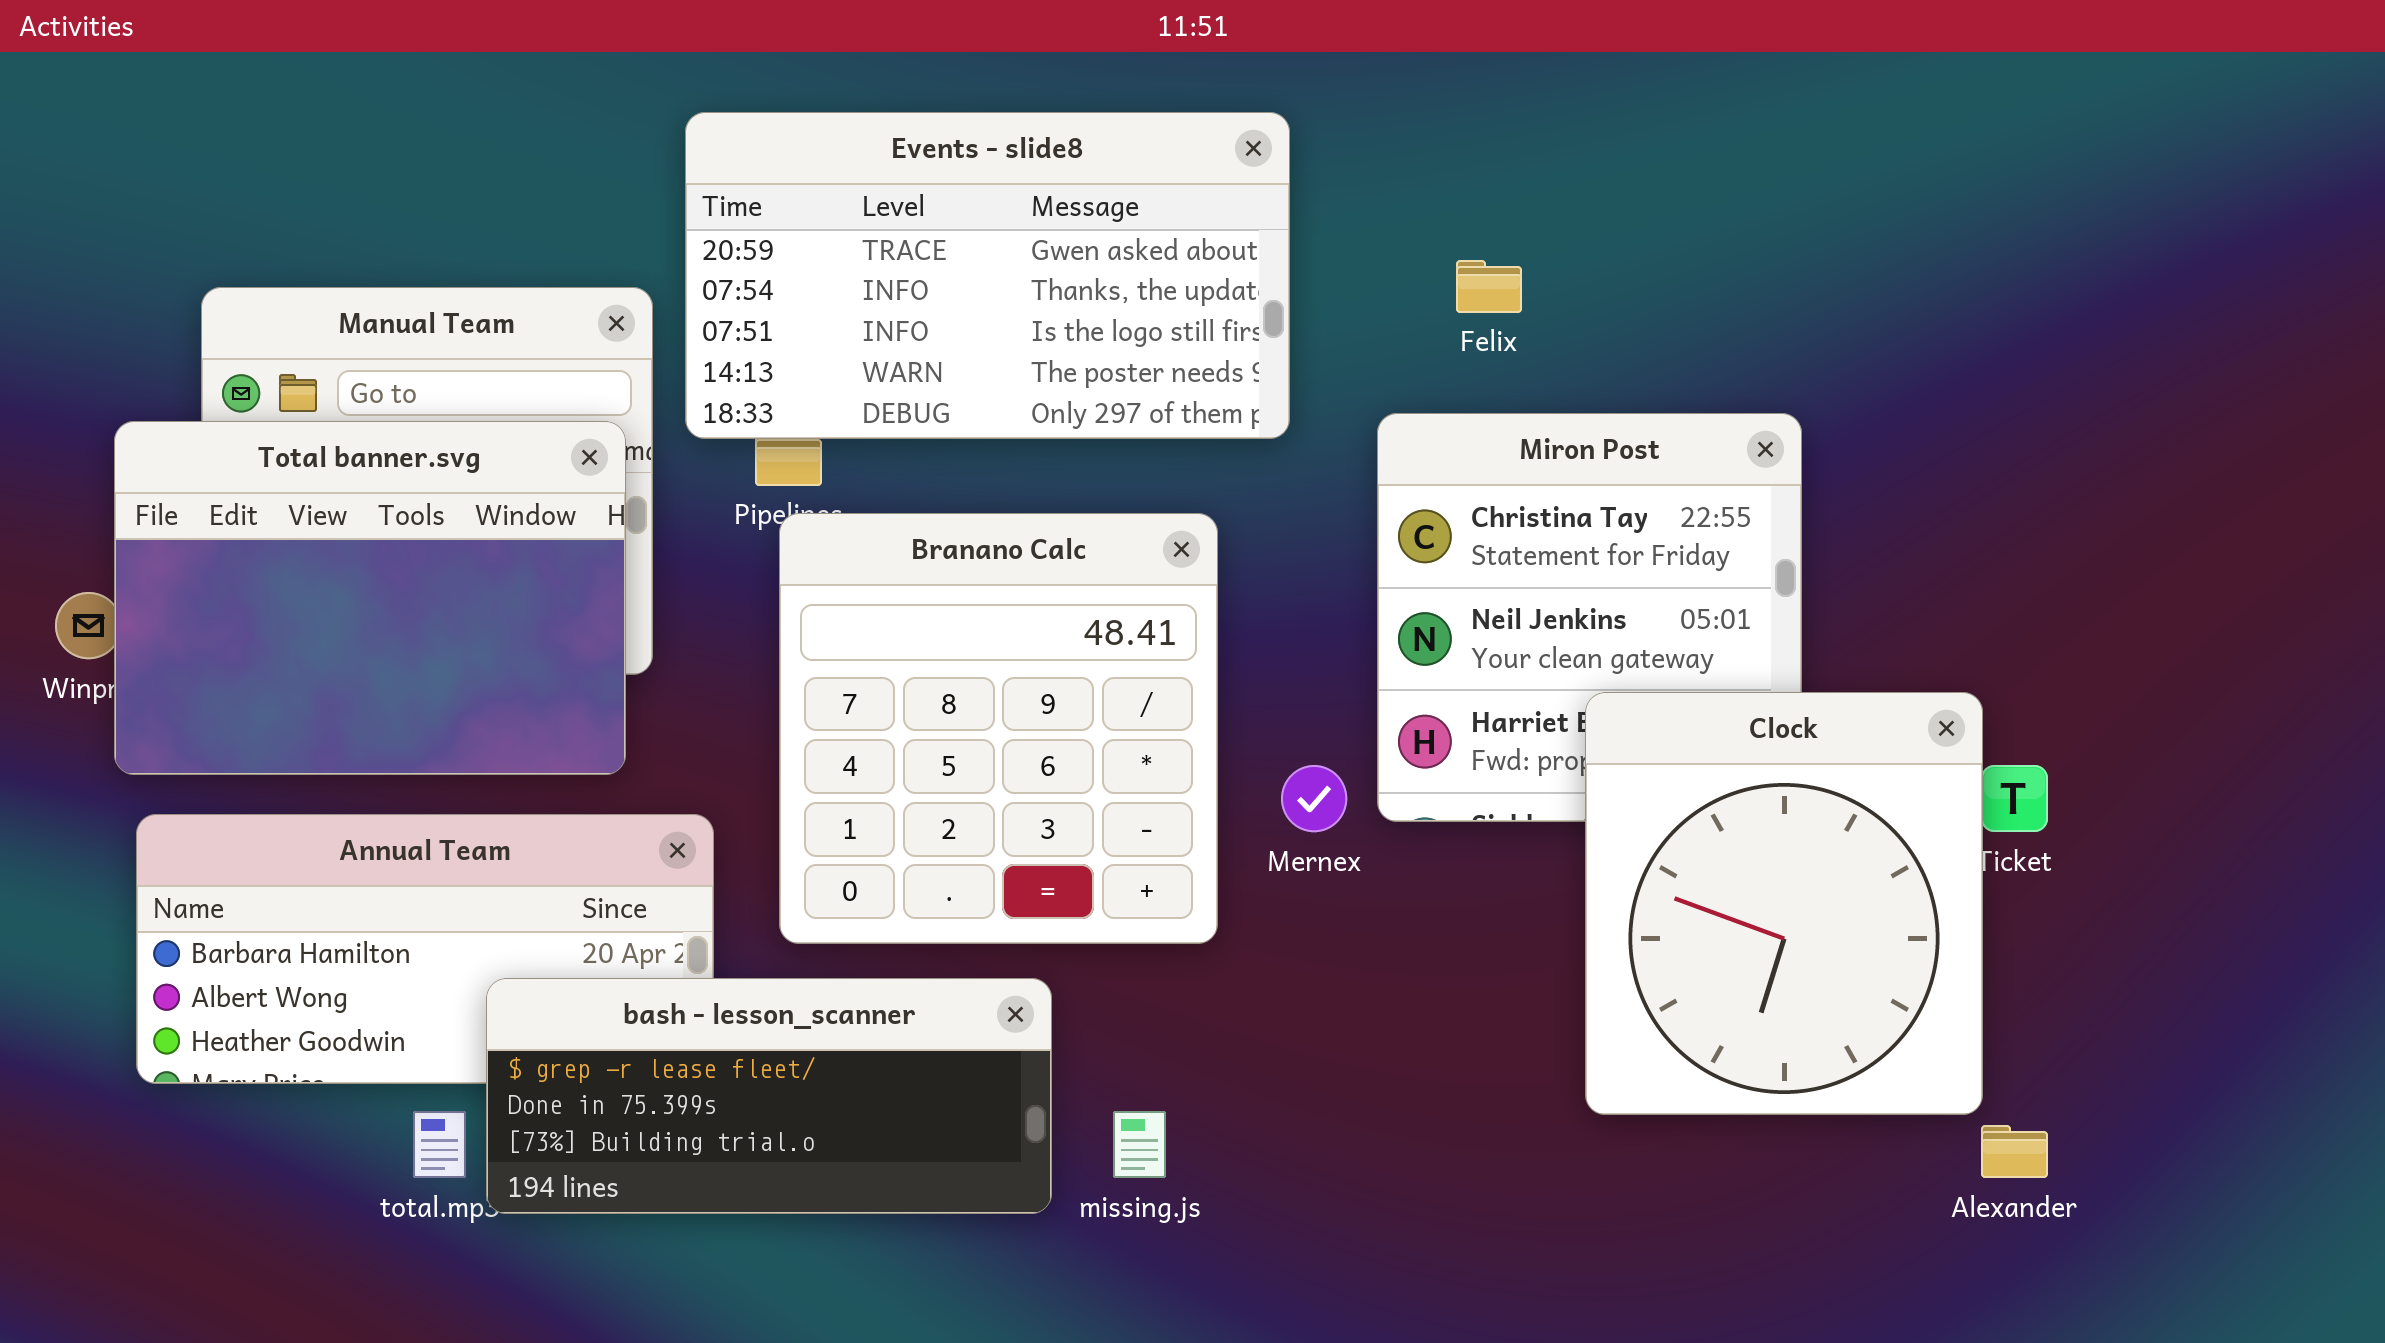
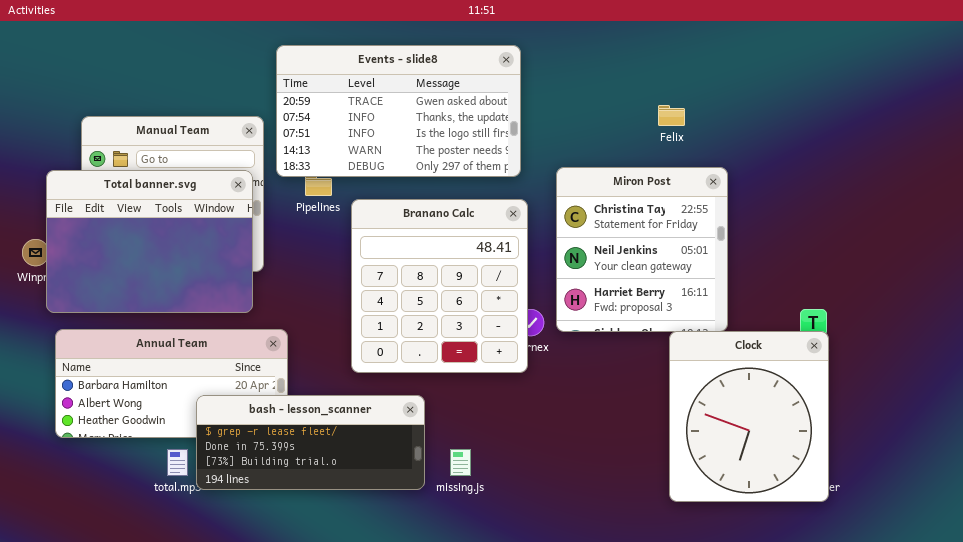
Felix: [1456,260,1522,313] -> [658,105,685,126], moved
Branano Calc: [779,513,1218,944] -> [351,199,528,373], moved
Clock: [1585,692,1983,1115] -> [669,331,829,502], moved

